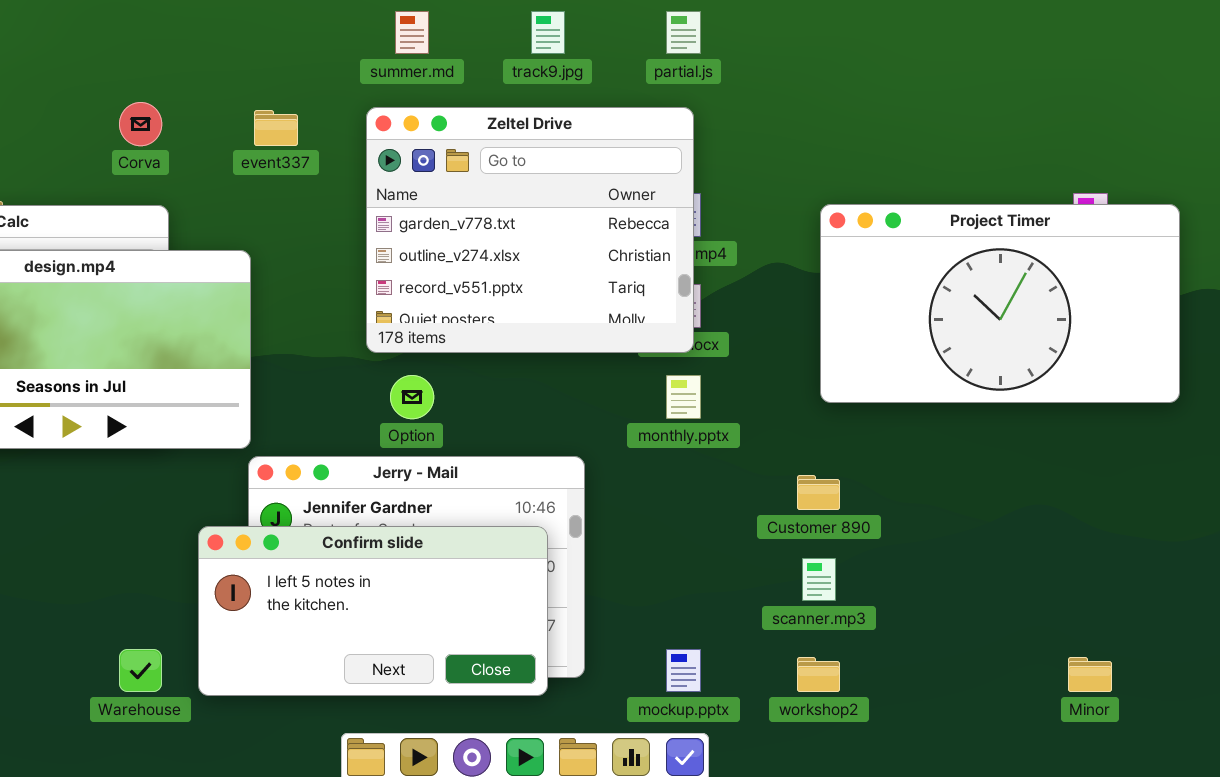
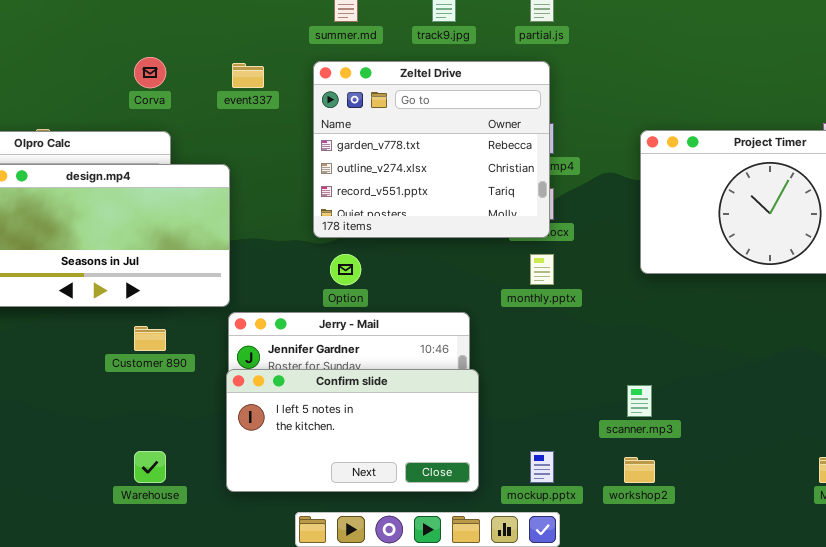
Customer 890: [797,475,840,510] -> [134,326,166,351], moved
Confirm slide: [198,526,548,696] -> [226,369,479,492], moved

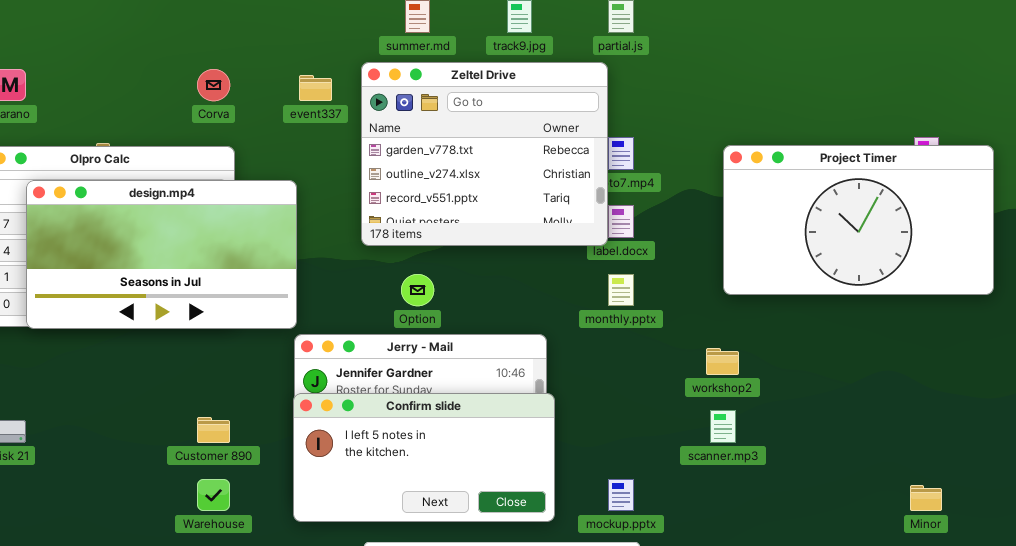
Zeltel Drive: [313,61,550,238] -> [361,62,608,246], moved
Customer 890: [134,326,166,351] -> [197,417,230,443], moved
workshop2: [624,457,655,483] -> [706,348,739,375], moved

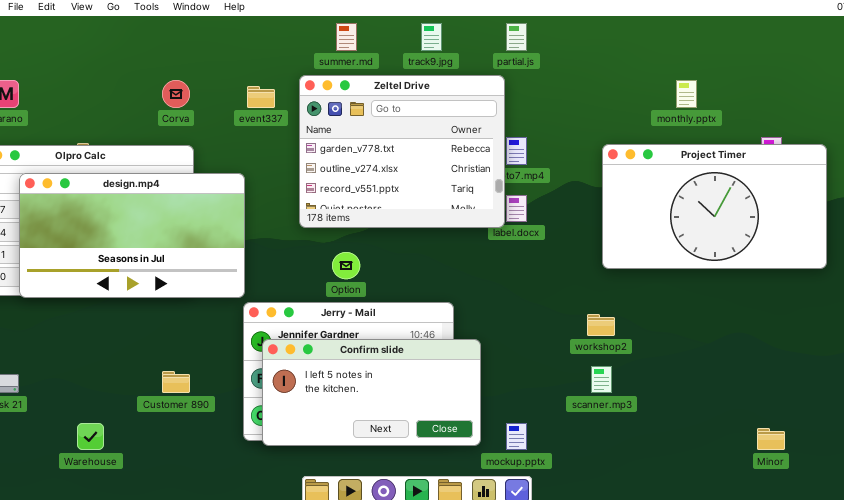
monthly.pptx: [608,274,634,306] -> [676,80,697,108], moved
Confirm slide: [293,393,555,522] -> [262,339,481,446], moved
Warehouse: [197,479,230,511] -> [77,423,104,450], moved

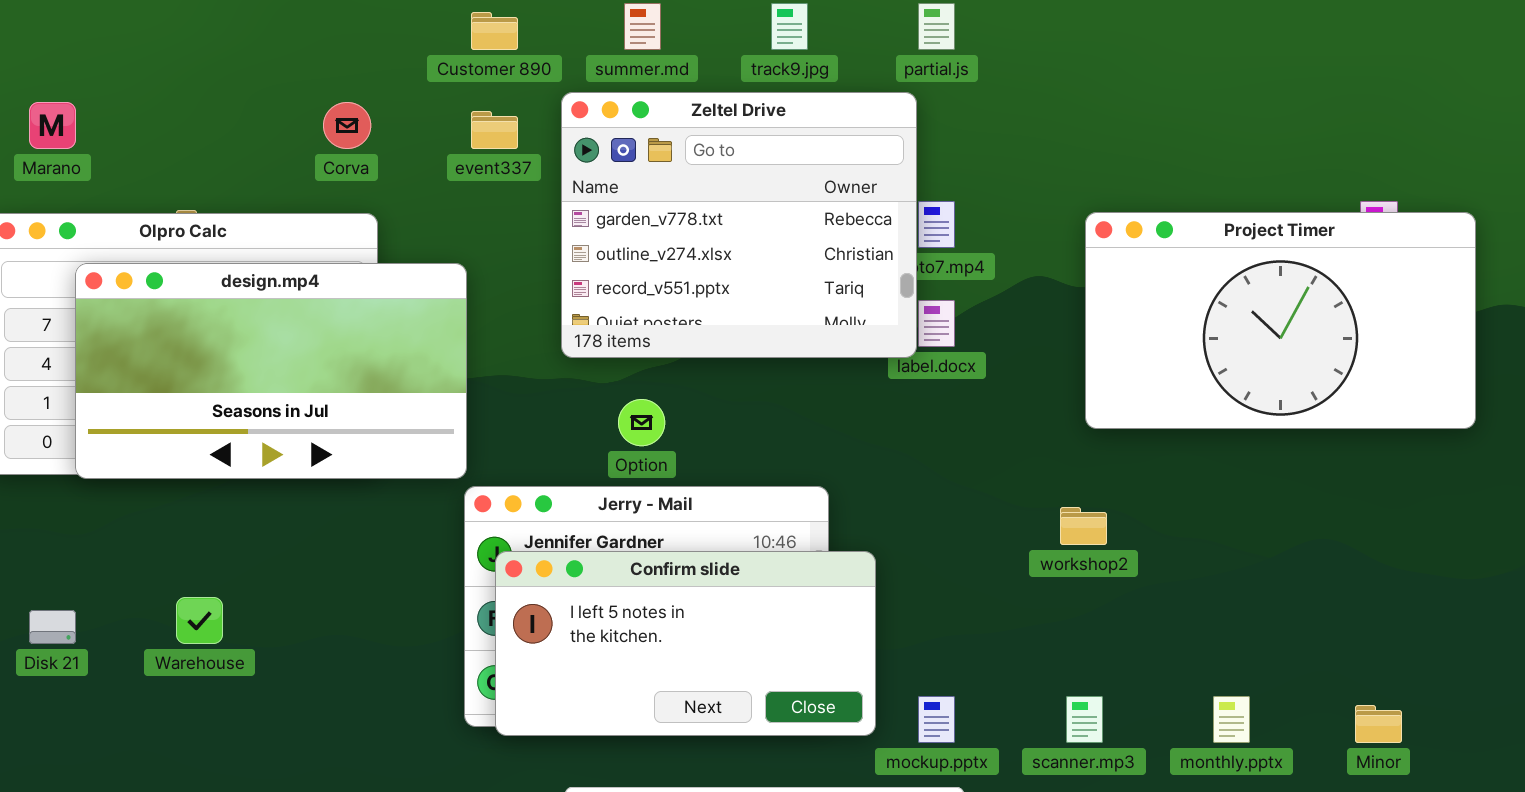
monthly.pptx: [676,80,697,108] -> [1213,696,1250,743], moved
scanner.mp3: [591,366,612,393] -> [1066,696,1103,743], moved
Customer 890: [162,371,190,393] -> [471,12,518,50], moved
Warehouse: [77,423,104,450] -> [176,597,223,644], moved

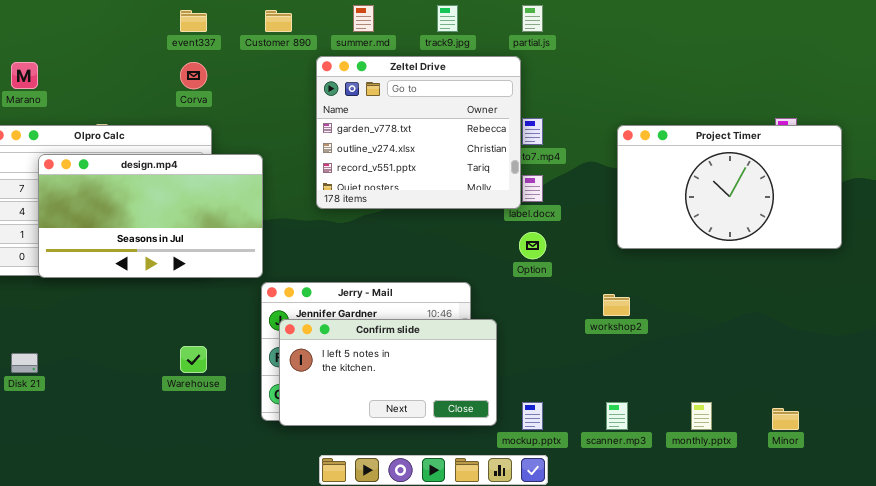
event337: [471,111,518,149] -> [180,10,207,32], moved
Option: [618,399,665,446] -> [519,232,546,259], moved
Warehouse: [176,597,223,644] -> [180,346,207,373], moved

